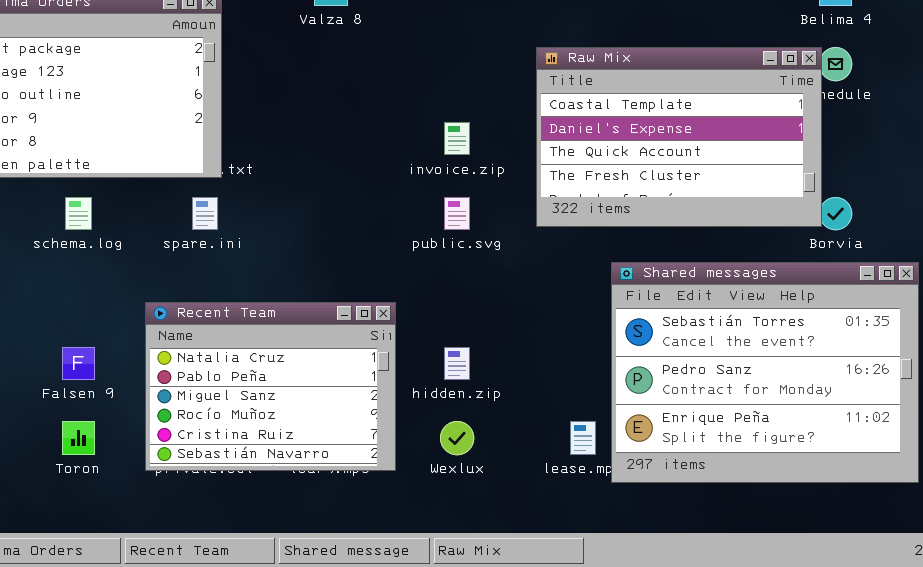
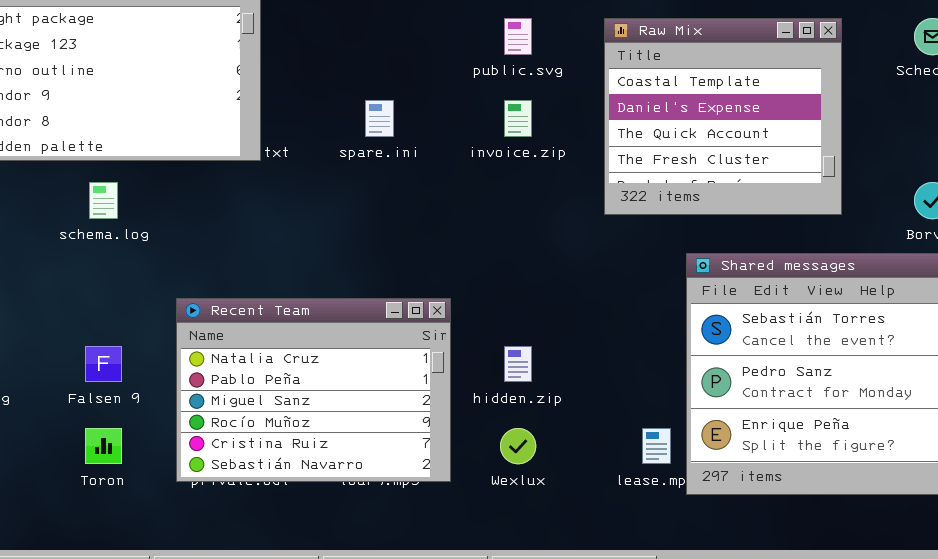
Raw Mix: [536,47,822,227] -> [604,18,842,215], resized
spare.ini: [192,197,218,230] -> [365,100,394,137], moved
public.svg: [444,197,470,230] -> [504,18,532,55], moved

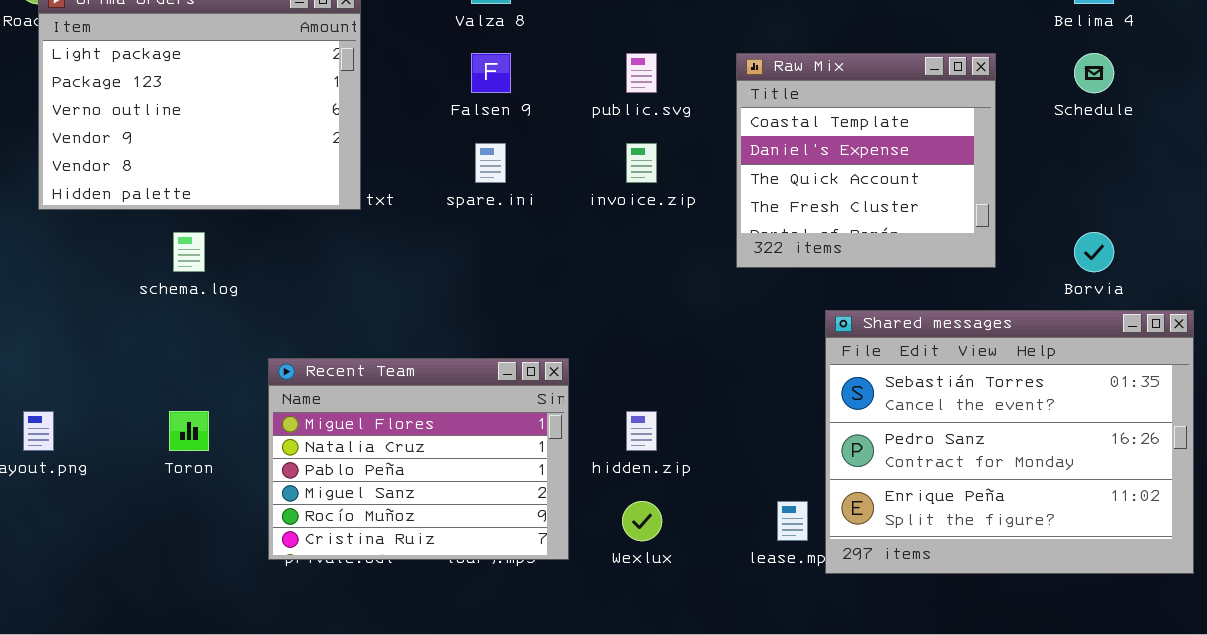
Recent Team: [176,298,451,482] -> [268,358,569,560], scrolled up 1 row
Falsen 9: [85,346,122,382] -> [471,53,511,93], moved
Toron: [85,428,122,464] -> [169,411,209,451], moved

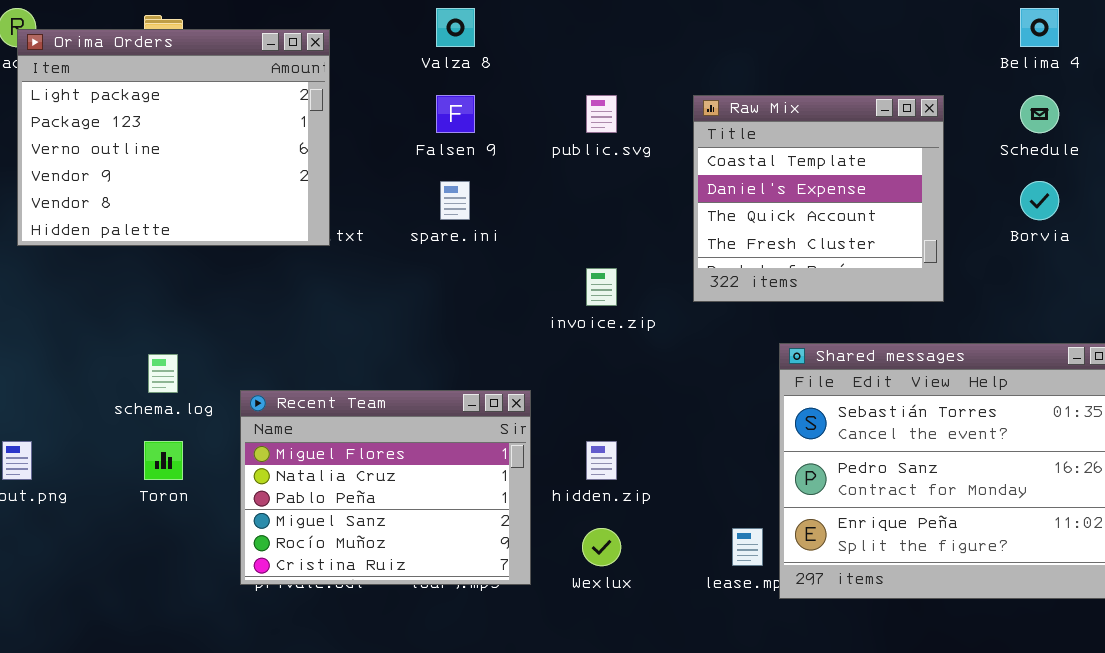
invoice.zip: [626,143,657,183] -> [586,268,617,306], moved
schema.log: [173,232,205,272] -> [148,354,178,393], moved
Borvia: [1074,232,1114,272] -> [1020,181,1059,220], moved

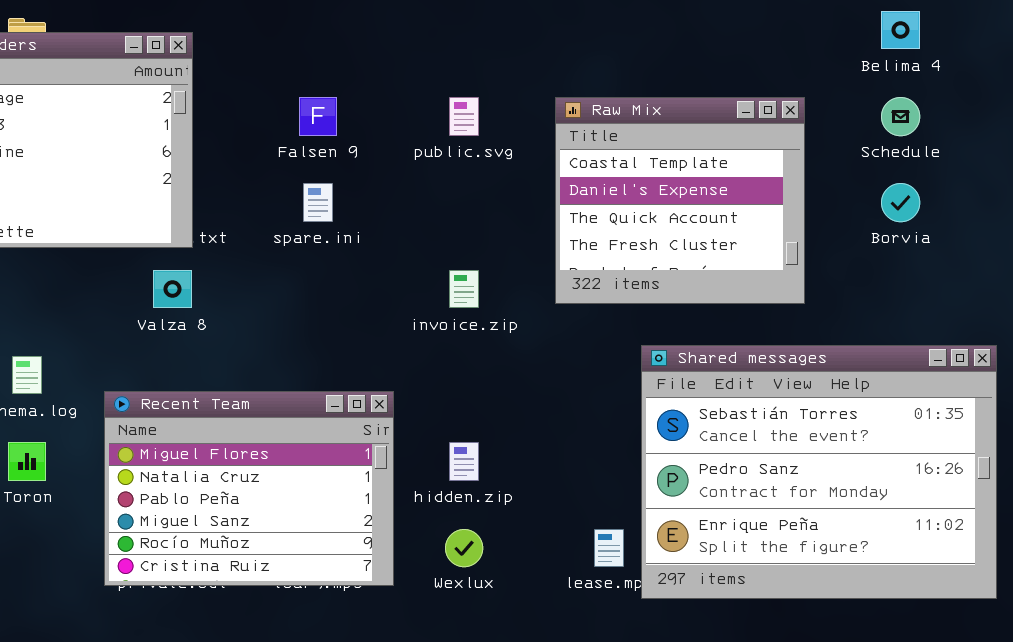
Valza 8: [436,8,475,47] -> [153,270,192,308], moved

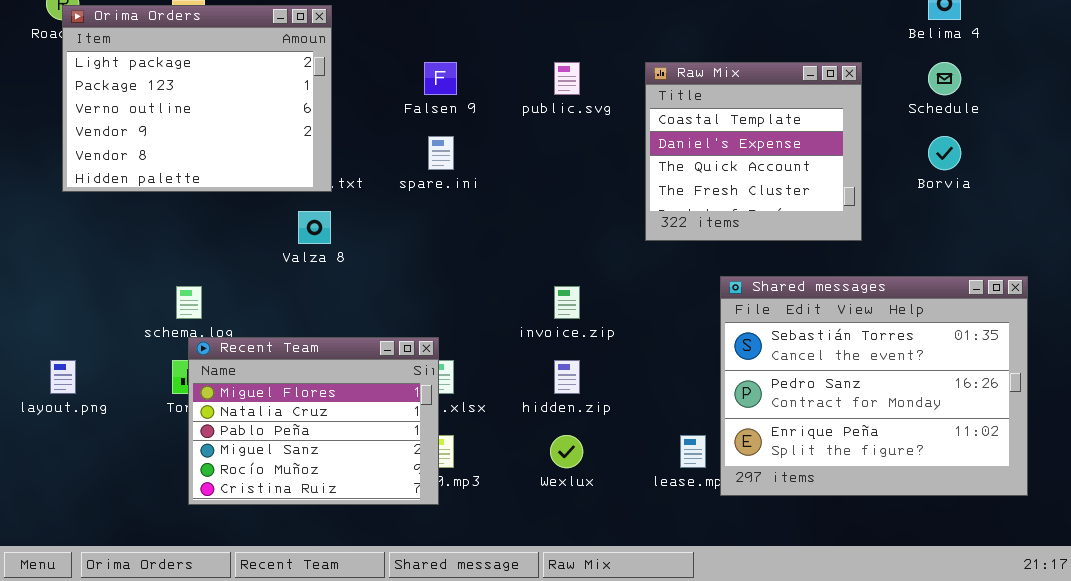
invoice.zip: [449,270,479,308] -> [554,286,580,319], moved
Recent Team: [104,391,394,586] -> [188,337,439,505], moved

